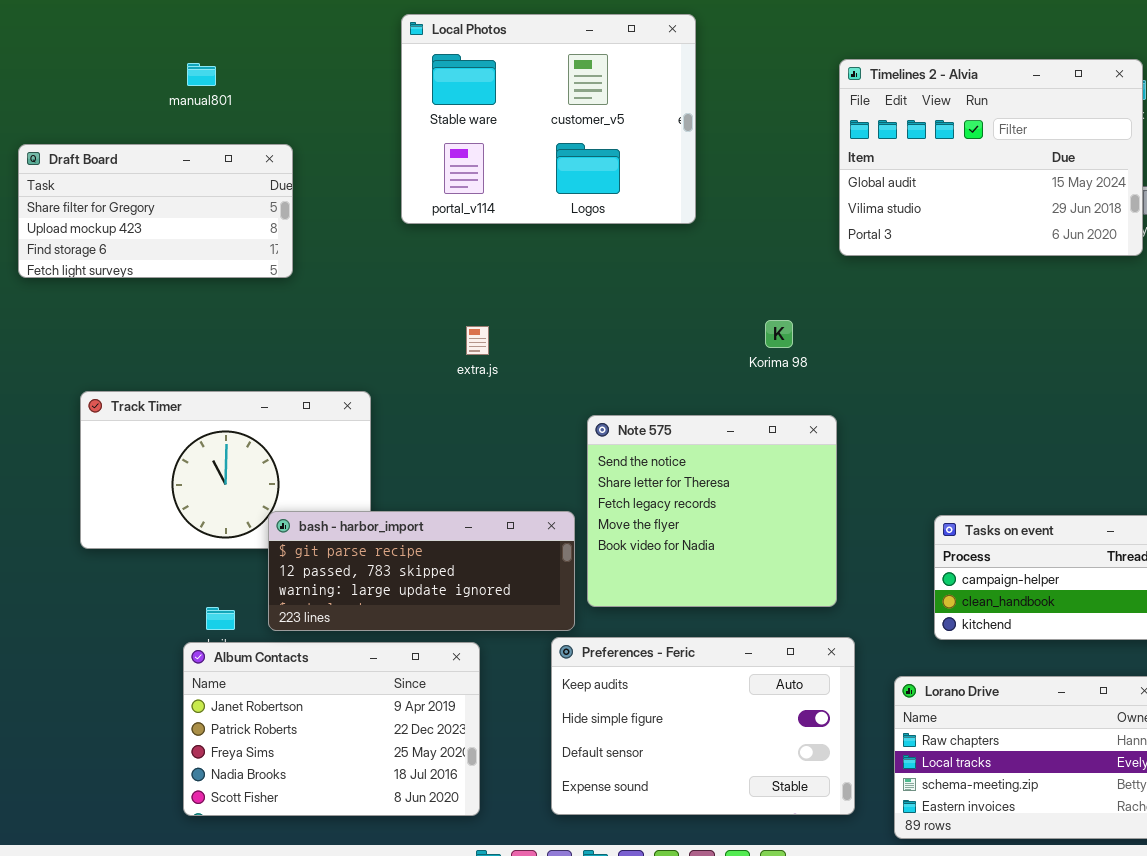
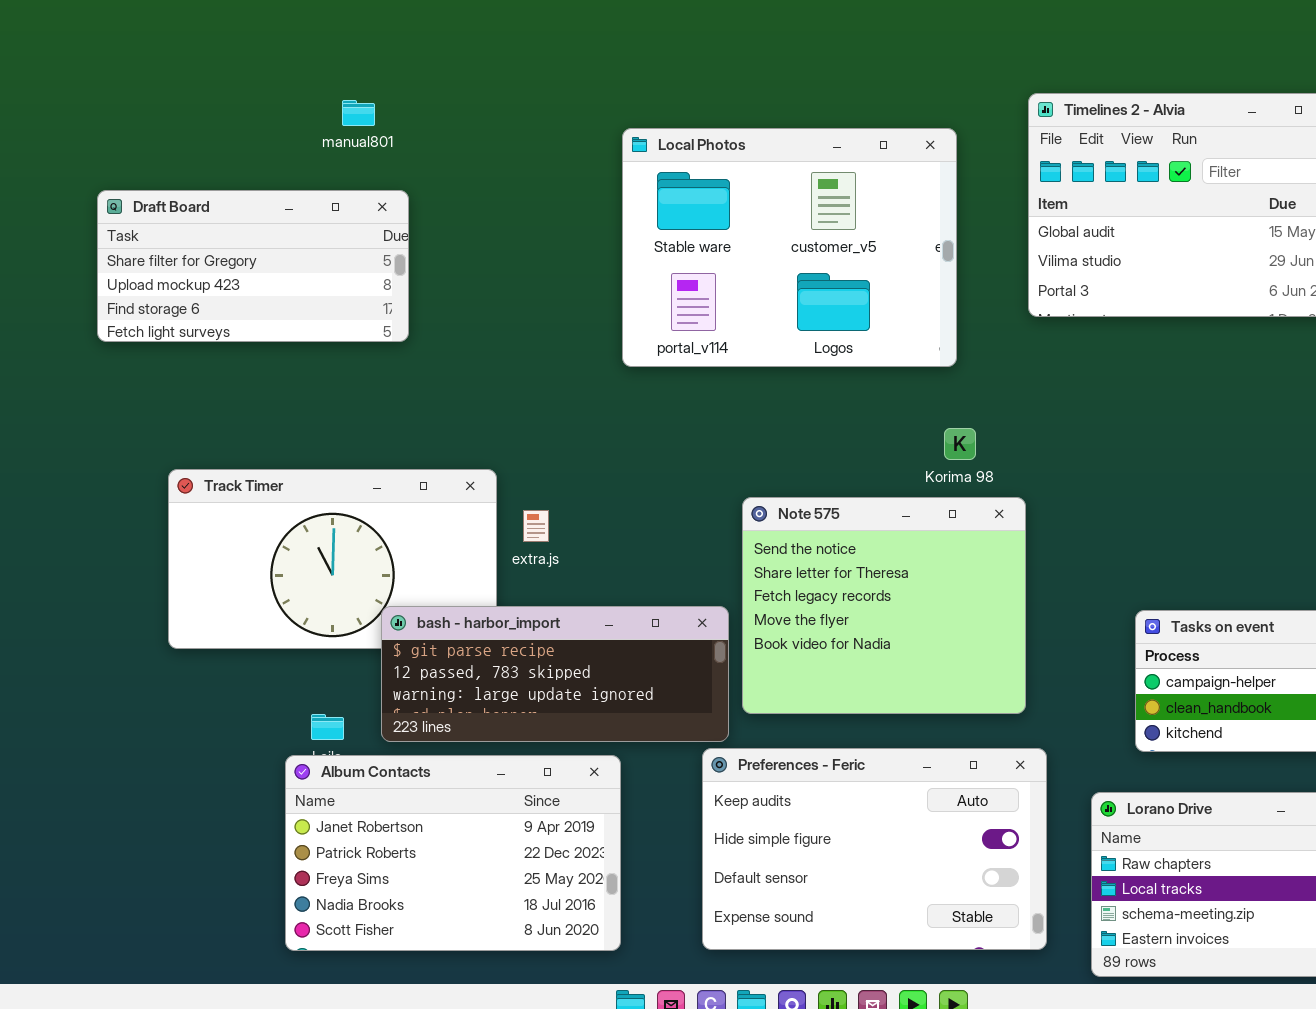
Local Photos: [401,14,696,224] -> [622,128,957,367], moved
manual801: [187,63,216,86] -> [342,100,375,126], moved
Korima 98: [765,320,793,348] -> [944,428,976,460], moved
extra.js: [466,326,489,355] -> [523,510,549,542], moved

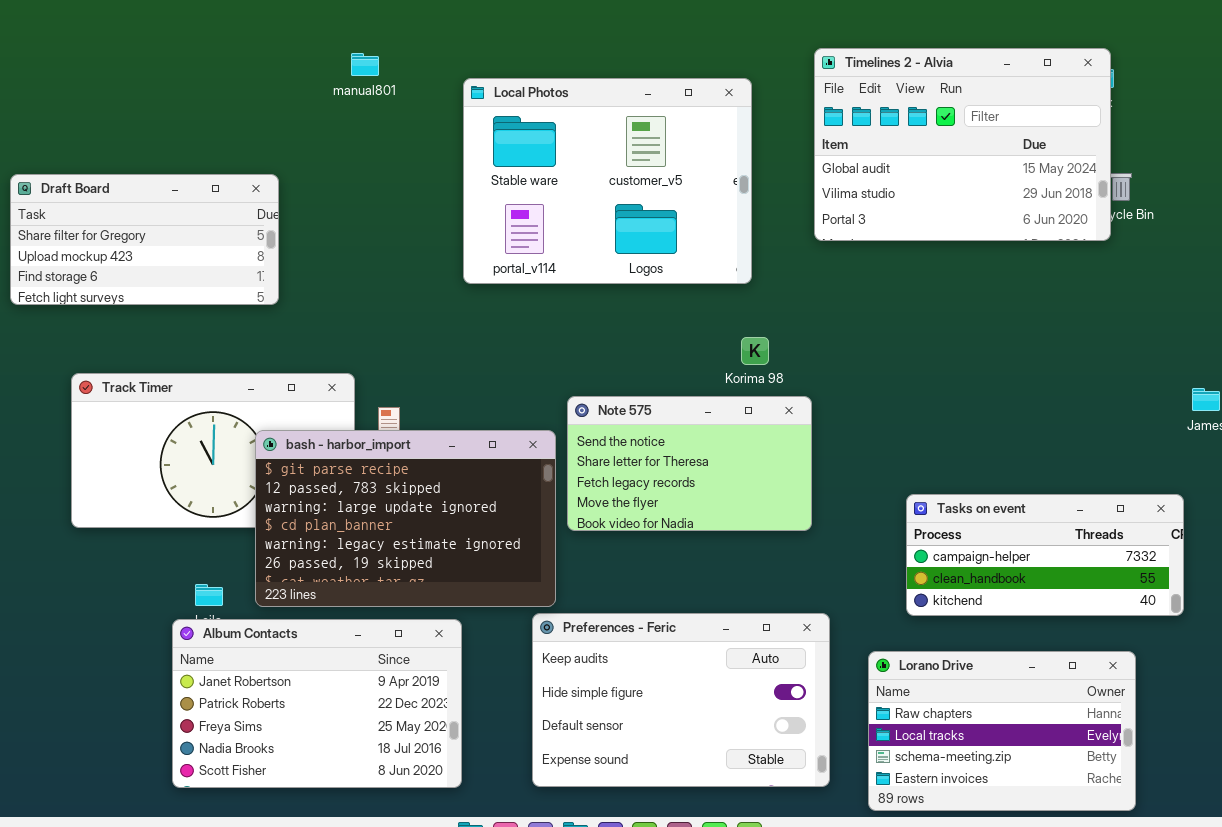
manual801: [342,100,375,126] -> [351,53,379,76], moved
Draft Board: [97,190,409,342] -> [10,174,279,305], moved
Note 575: [742,497,1026,714] -> [567,396,812,531], resized
bash - harbor_import: [381,606,729,742] -> [255,430,556,607], resized

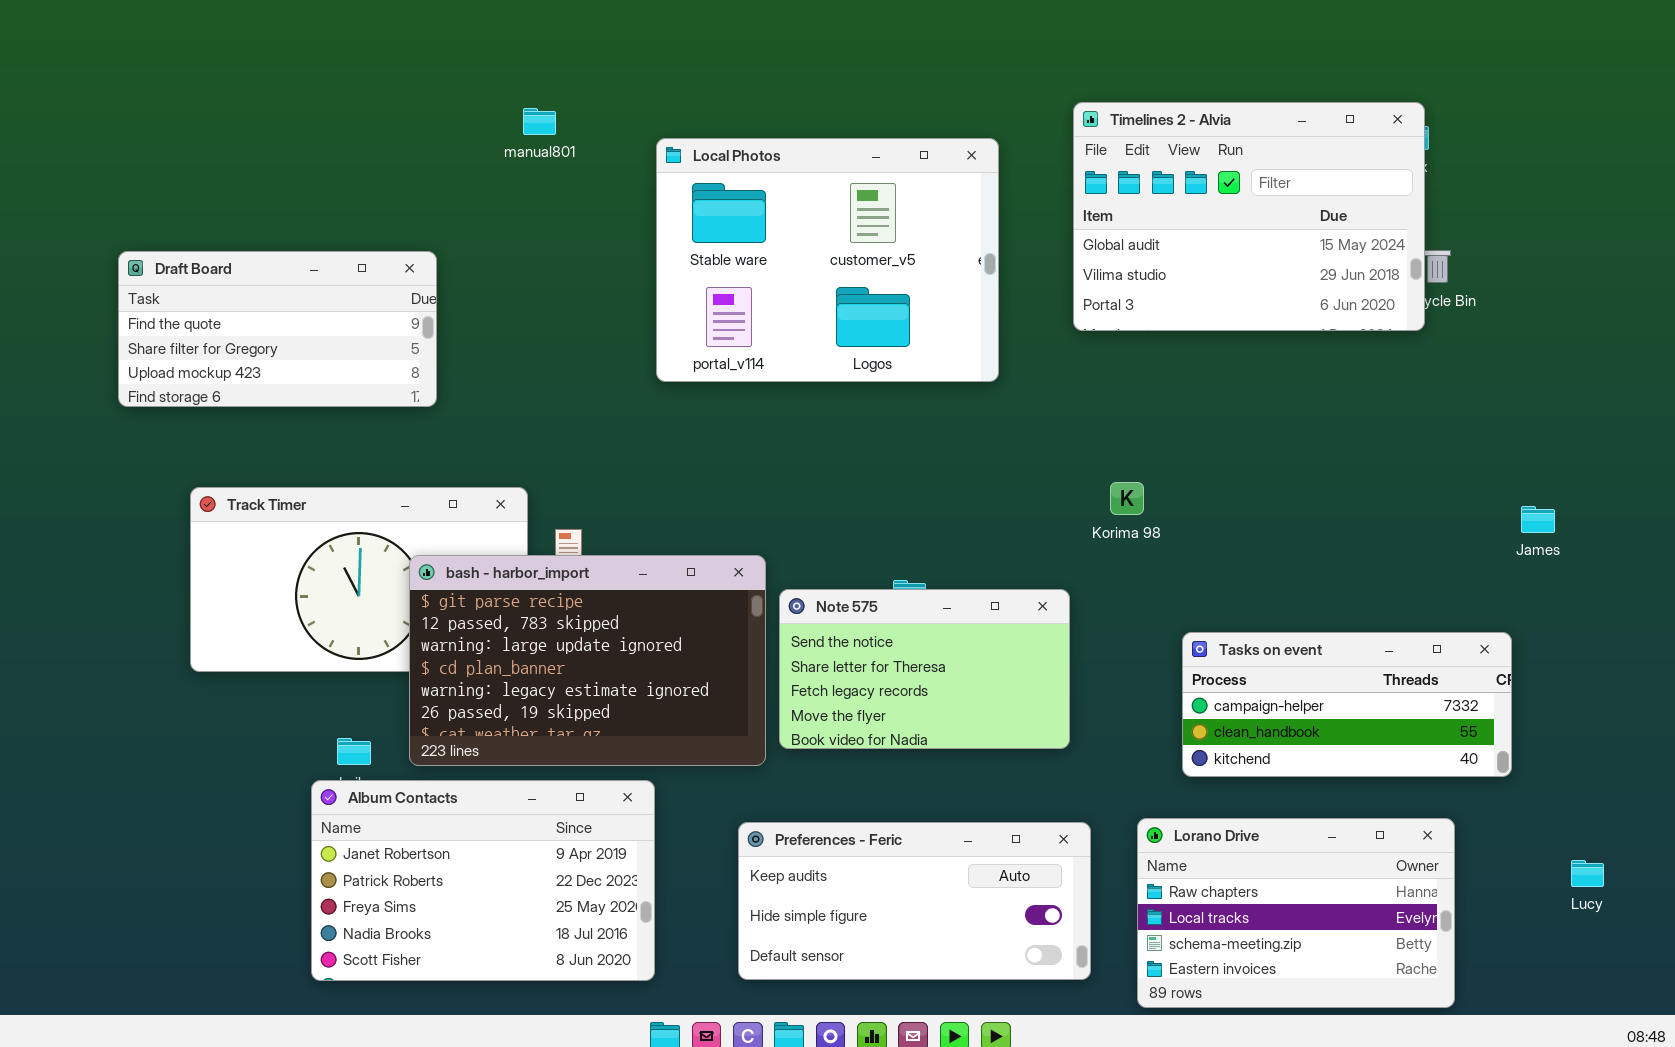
Draft Board: [10,174,279,305] -> [118,251,437,407], scrolled up 1 row
Korima 98: [741,337,769,365] -> [1110,482,1144,515], moved
Note 575: [567,396,812,531] -> [779,589,1070,749], moved
Preferences - Feric: [532,613,830,787] -> [738,822,1091,980], resized

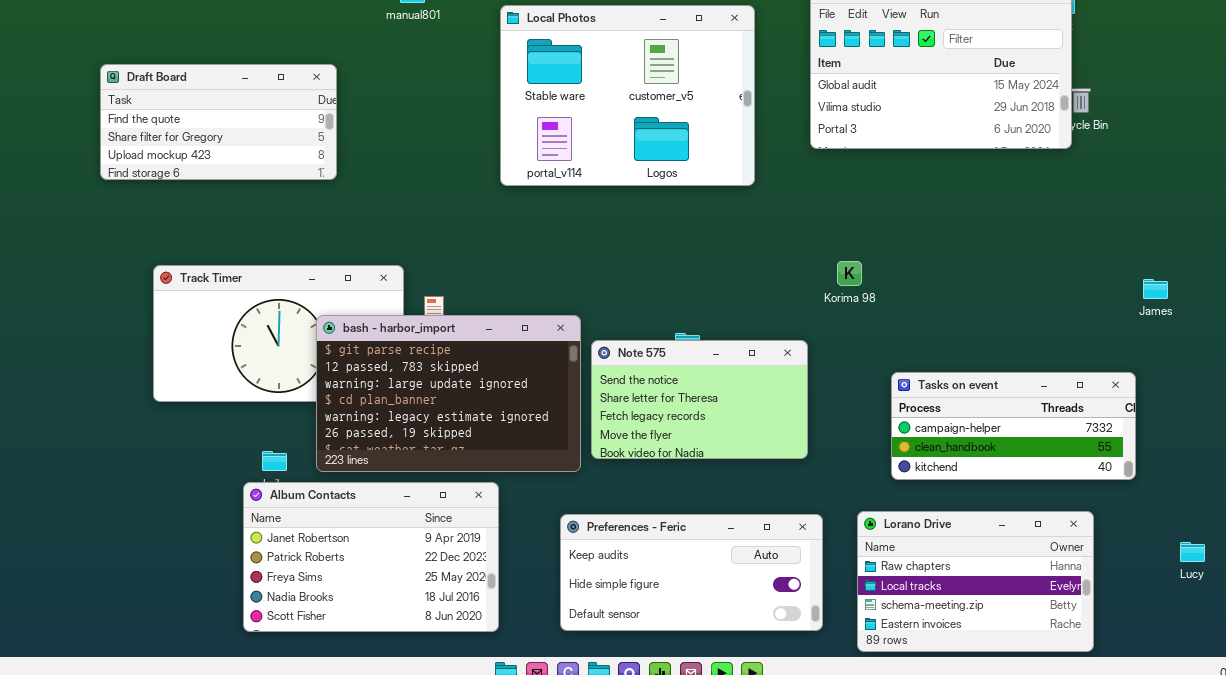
Draft Board: [118,251,437,407] -> [100,64,337,180], moved

